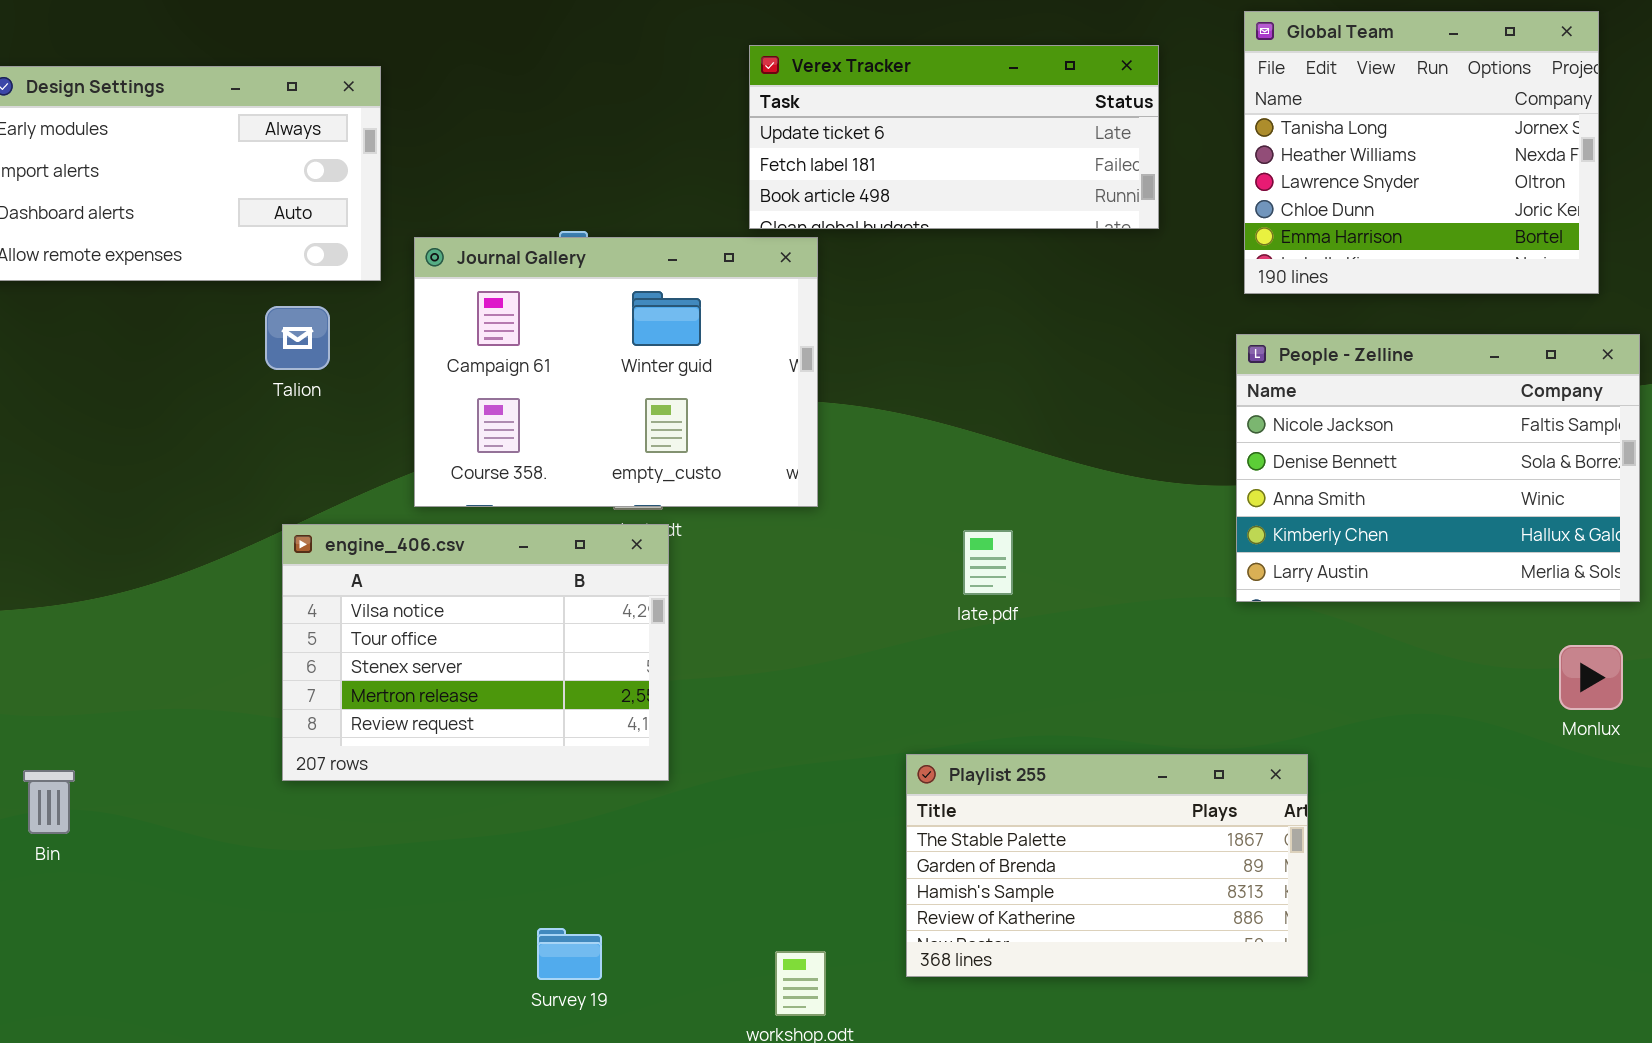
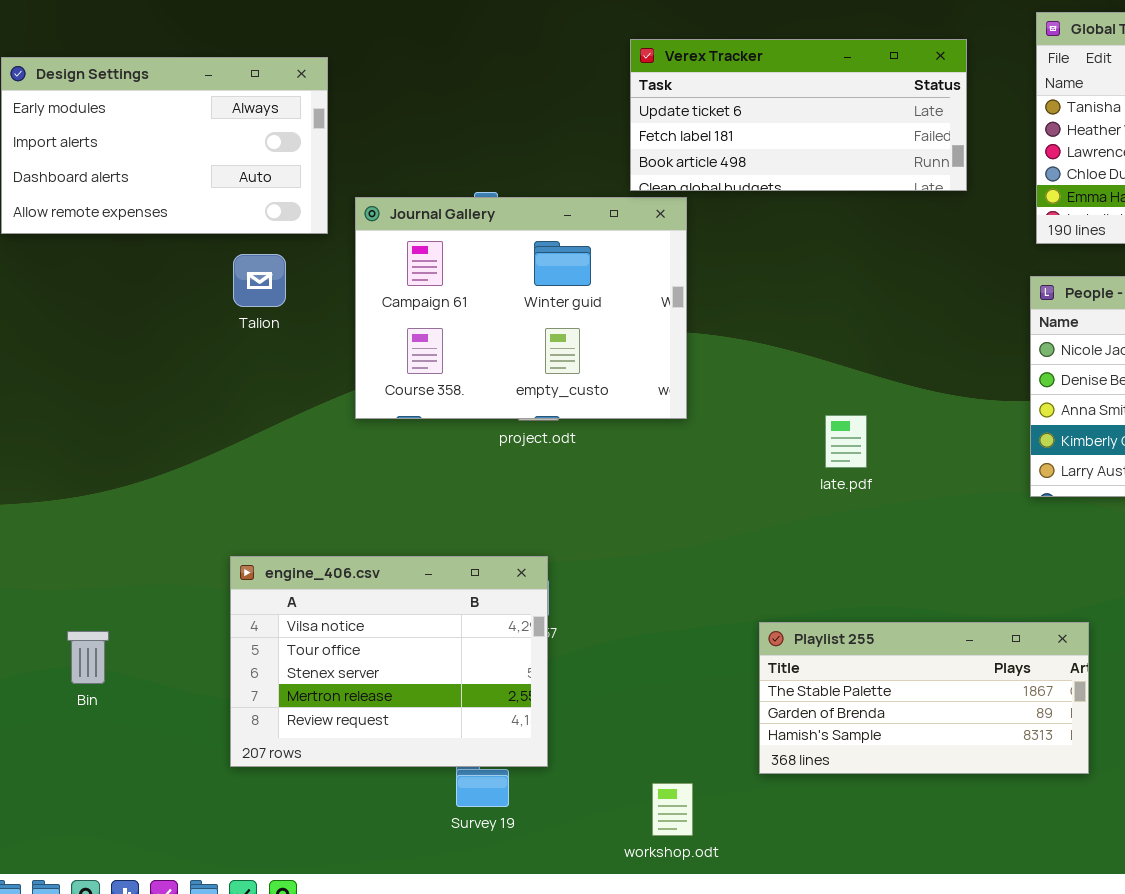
engine_406.csv: [282,524,669,781] -> [230,556,548,767], moved
late.pdf: [963,530,1013,595] -> [825,415,867,468], moved
Playlist 255: [906,754,1308,977] -> [759,622,1089,774], resized
Bin: [23,770,75,834] -> [67,631,109,684], moved

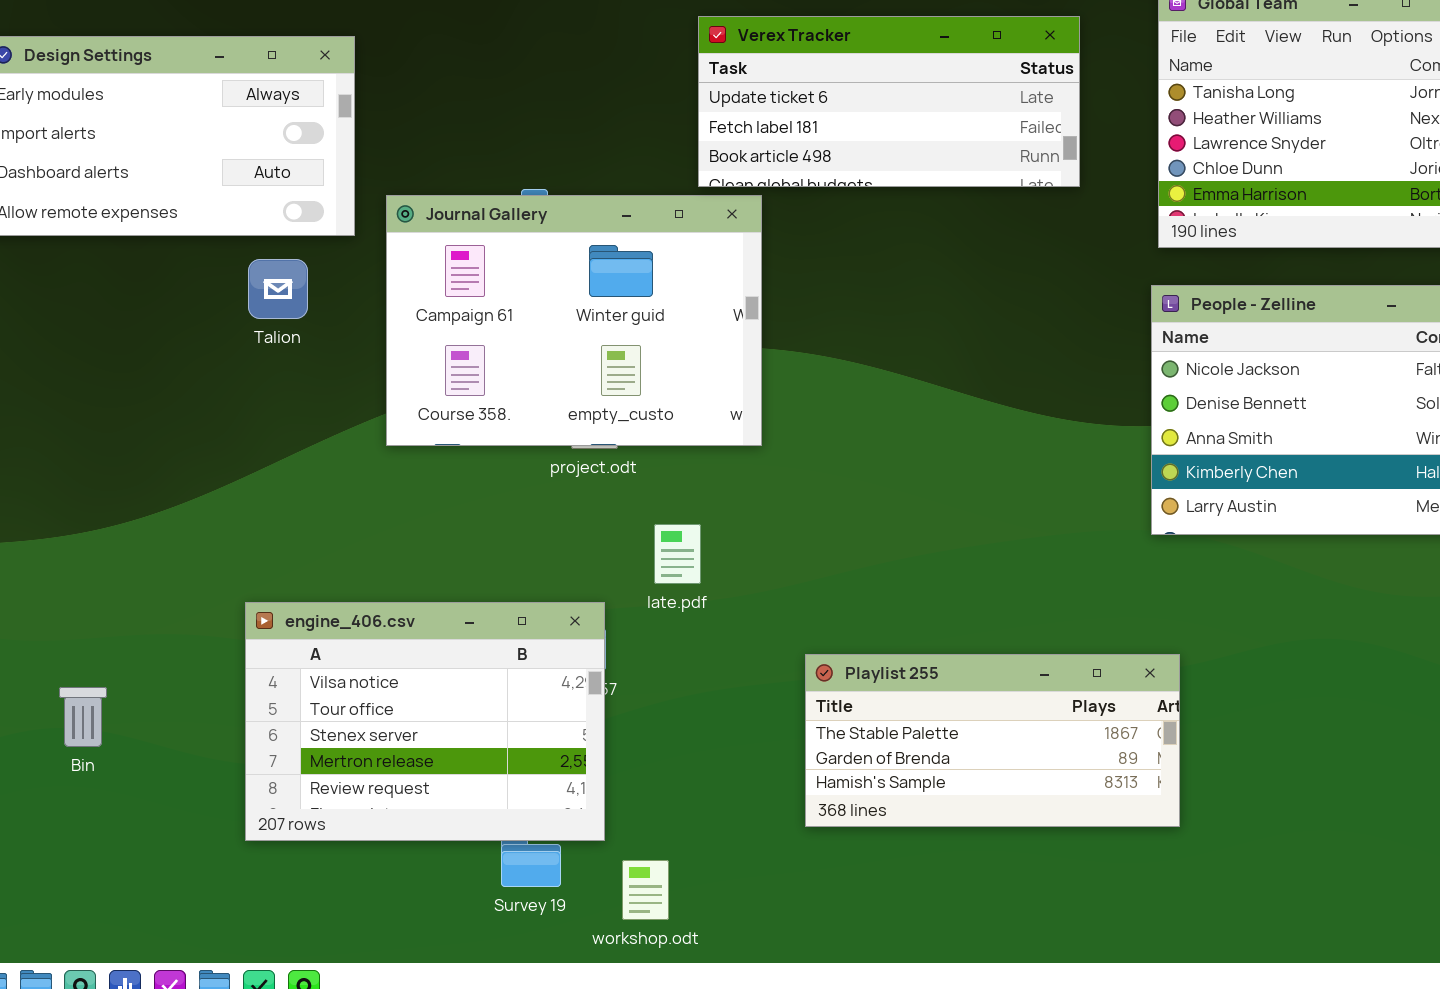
late.pdf: [825,415,867,468] -> [654,524,701,584], moved
Playlist 255: [759,622,1089,774] -> [805,654,1180,827], moved
workshop.odt: [652,783,693,836] -> [622,860,669,920], moved

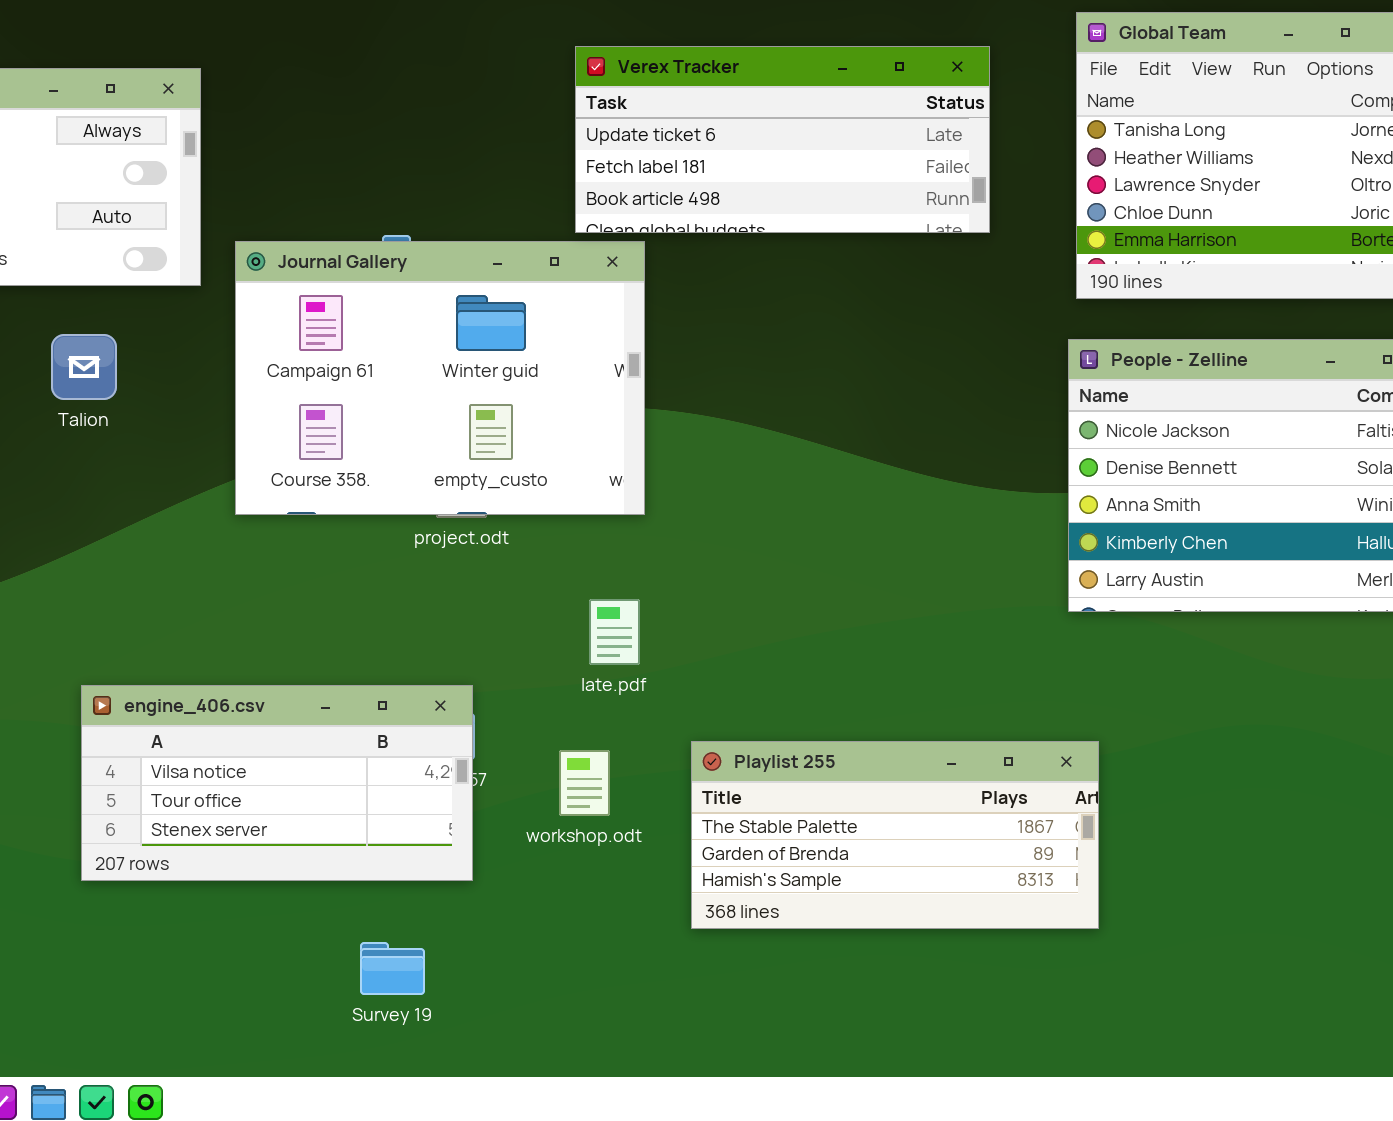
Talion: [248,259,308,319] -> [51,334,117,400], moved
late.pdf: [654,524,701,584] -> [589,599,640,665], moved
engine_406.csv: [245,602,605,841] -> [81,685,473,881], resized
workshop.odt: [622,860,669,920] -> [559,750,610,816], moved

